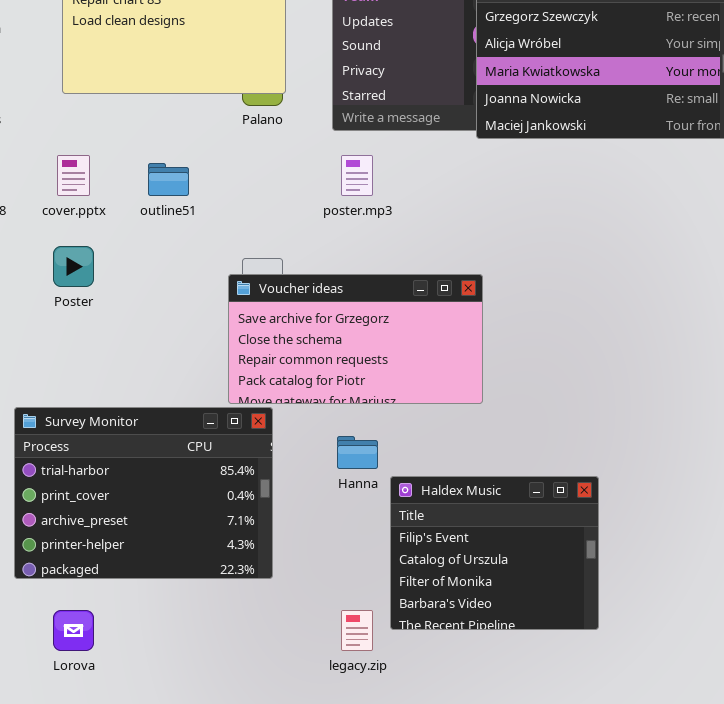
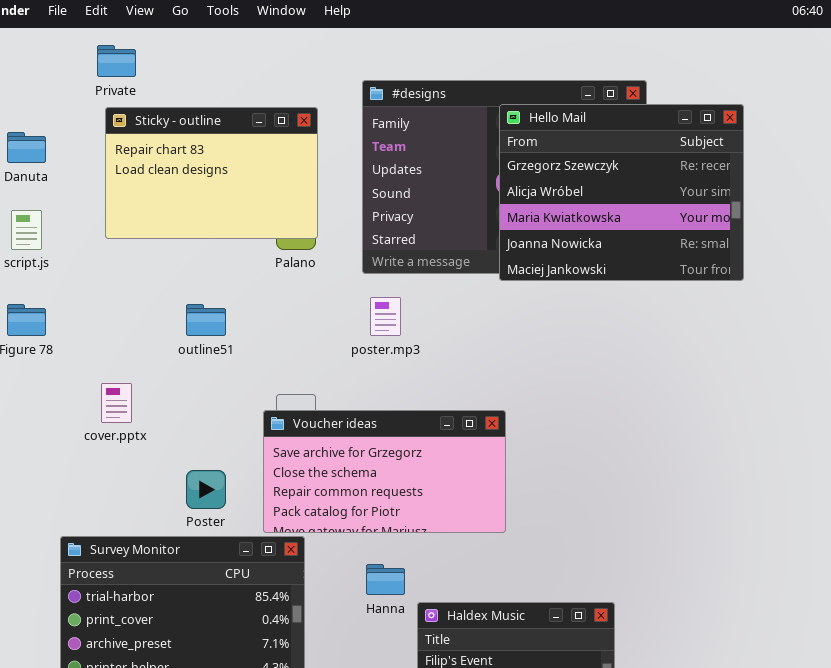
cover.pptx: [57,155,90,196] -> [101,383,132,423], moved
Poster: [53,246,94,287] -> [186,470,226,509], moved

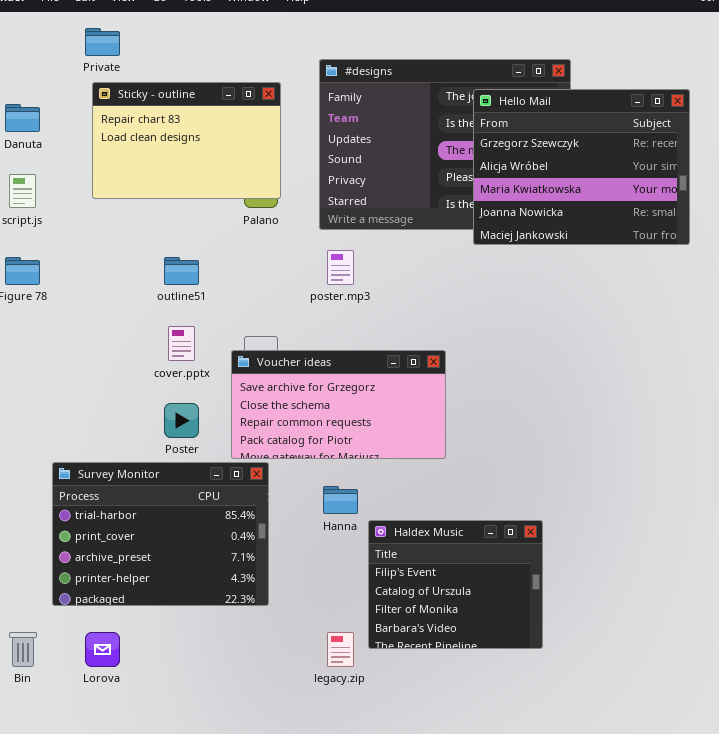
Hello Mail: [499,104,744,281] -> [473,89,690,245], moved
cover.pptx: [101,383,132,423] -> [168,326,195,361], moved

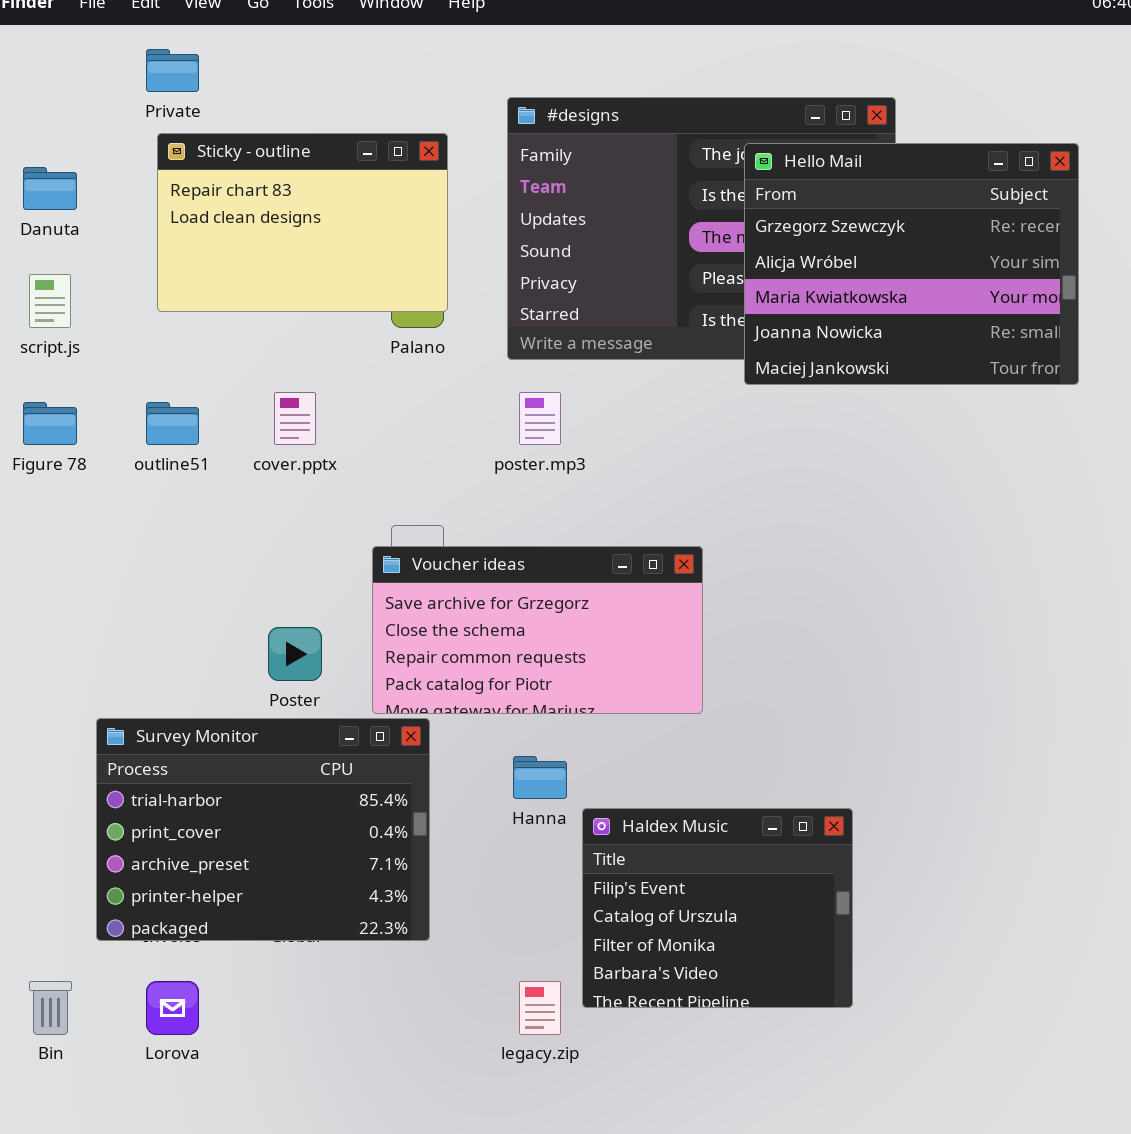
outline51: [164,257,199,285] -> [146,402,199,445], moved
cover.pptx: [168,326,195,361] -> [274,392,316,445], moved

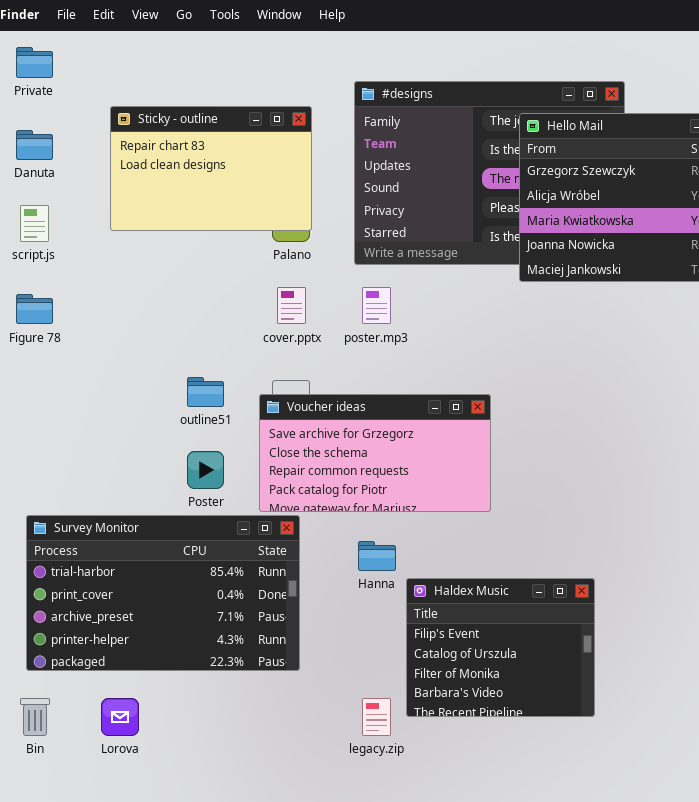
Private: [146,49,199,92] -> [16,47,53,78], moved
cover.pptx: [274,392,316,445] -> [277,287,306,324], moved
outline51: [146,402,199,445] -> [187,377,224,407], moved
Survey Monitor: [96,718,430,941] -> [26,515,300,671], resized

